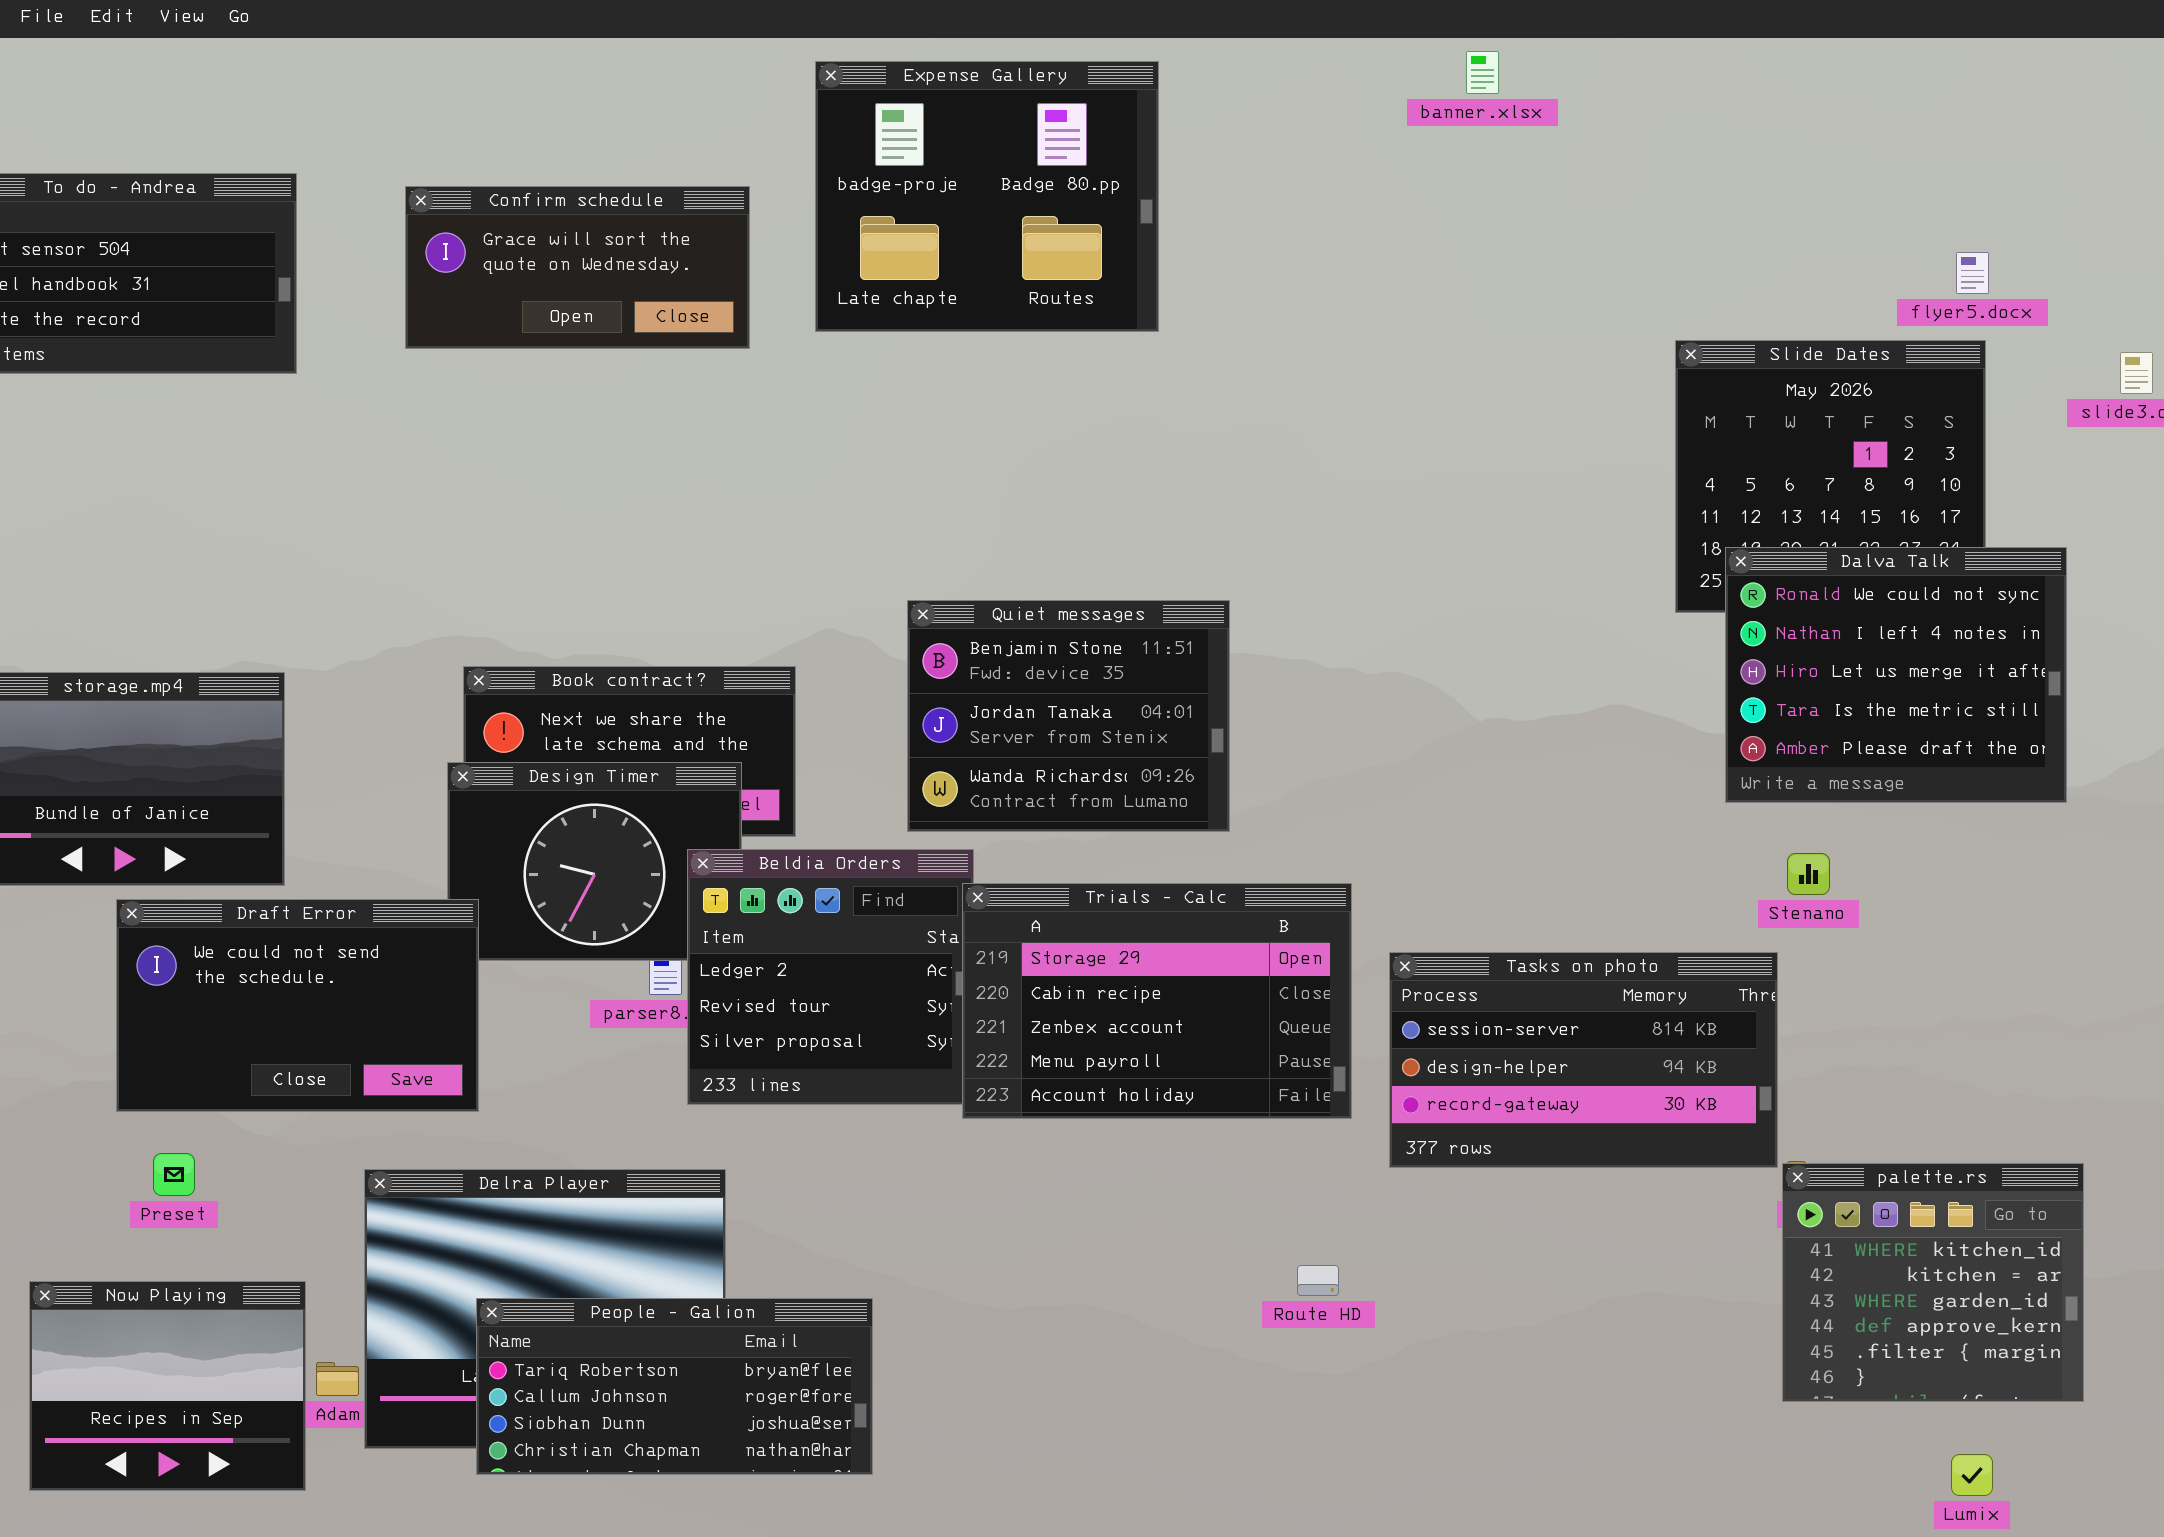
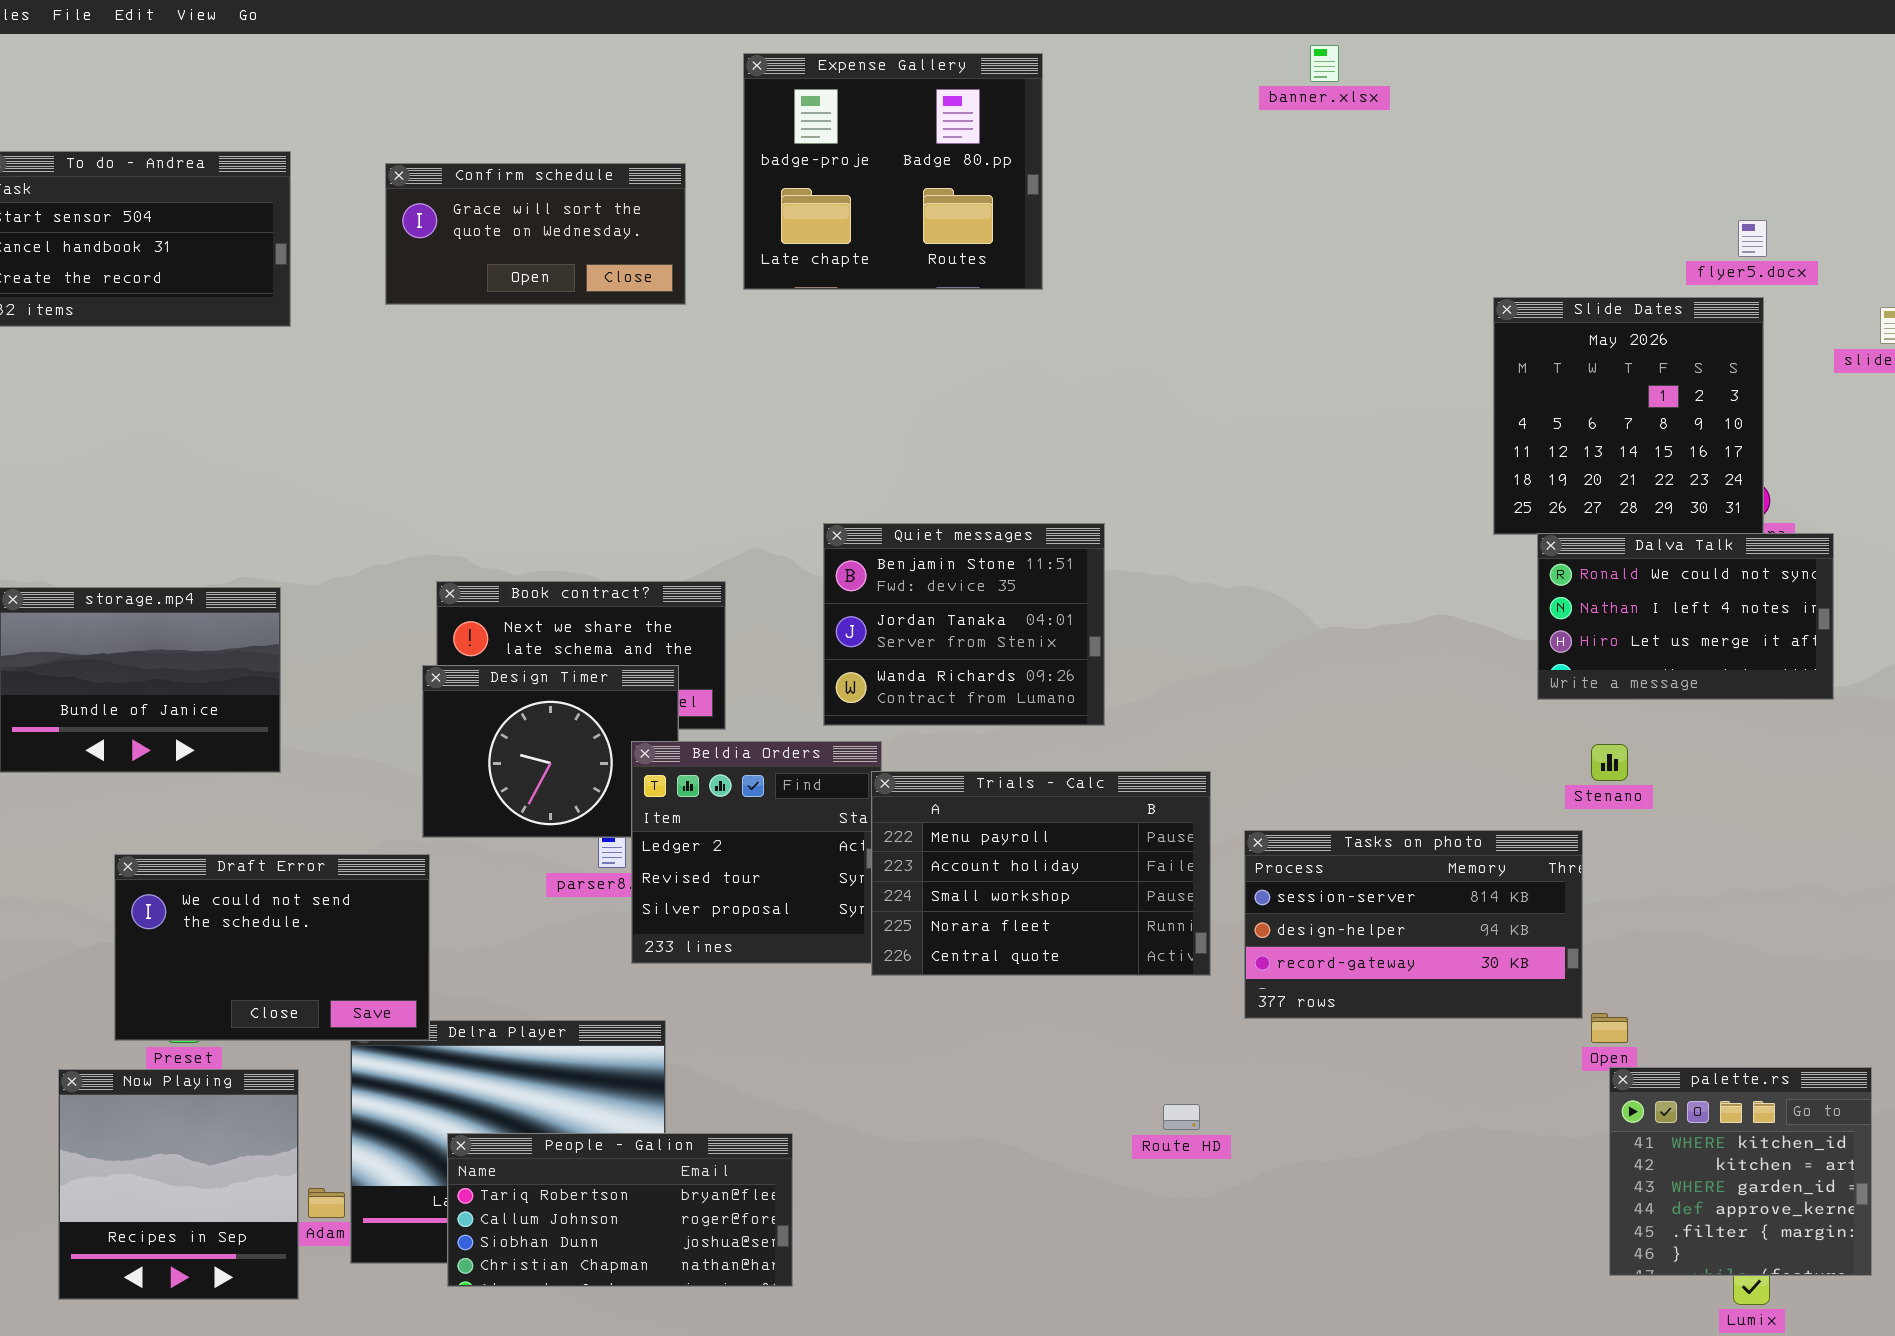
Dalva Talk: [1725,547,2067,803] -> [1537,533,1834,700], resized
Trials - Calc: [962,883,1352,1119] -> [871,771,1211,976], scrolled down 3 rows
Draft Error: [116,899,479,1112] -> [114,854,430,1041], moved
palette.rs: [1782,1163,2084,1402] -> [1609,1067,1872,1276], moved
Now Playing: [29,1281,306,1491] -> [58,1069,299,1300], resized

